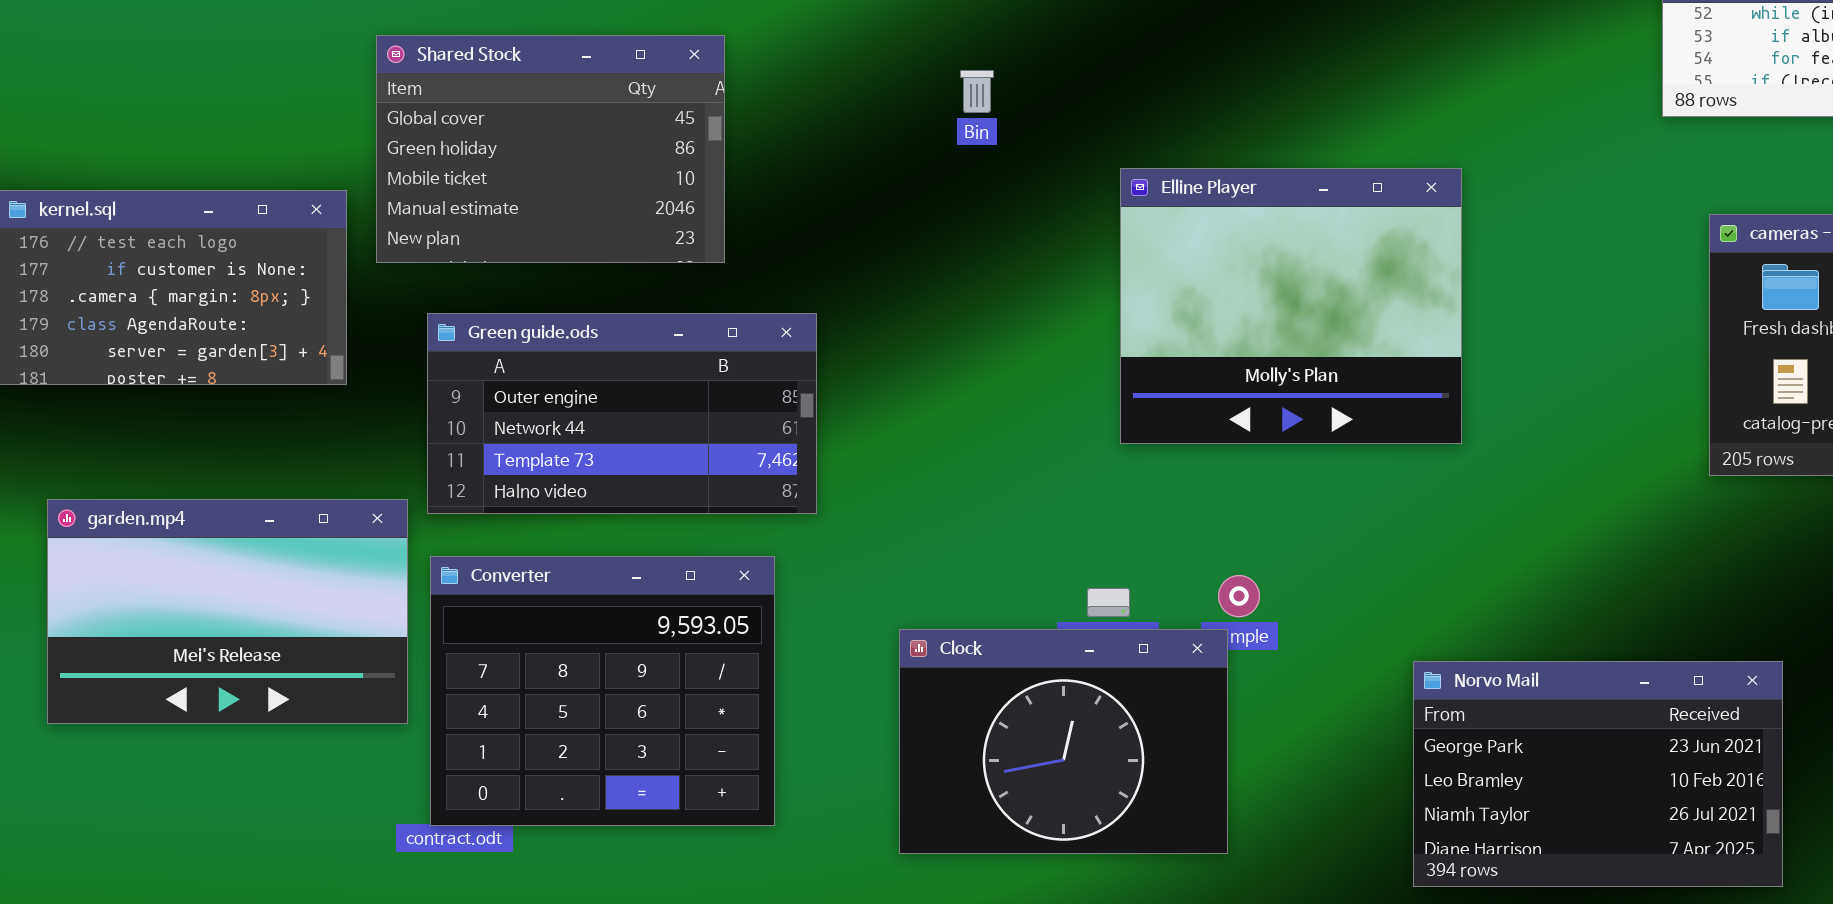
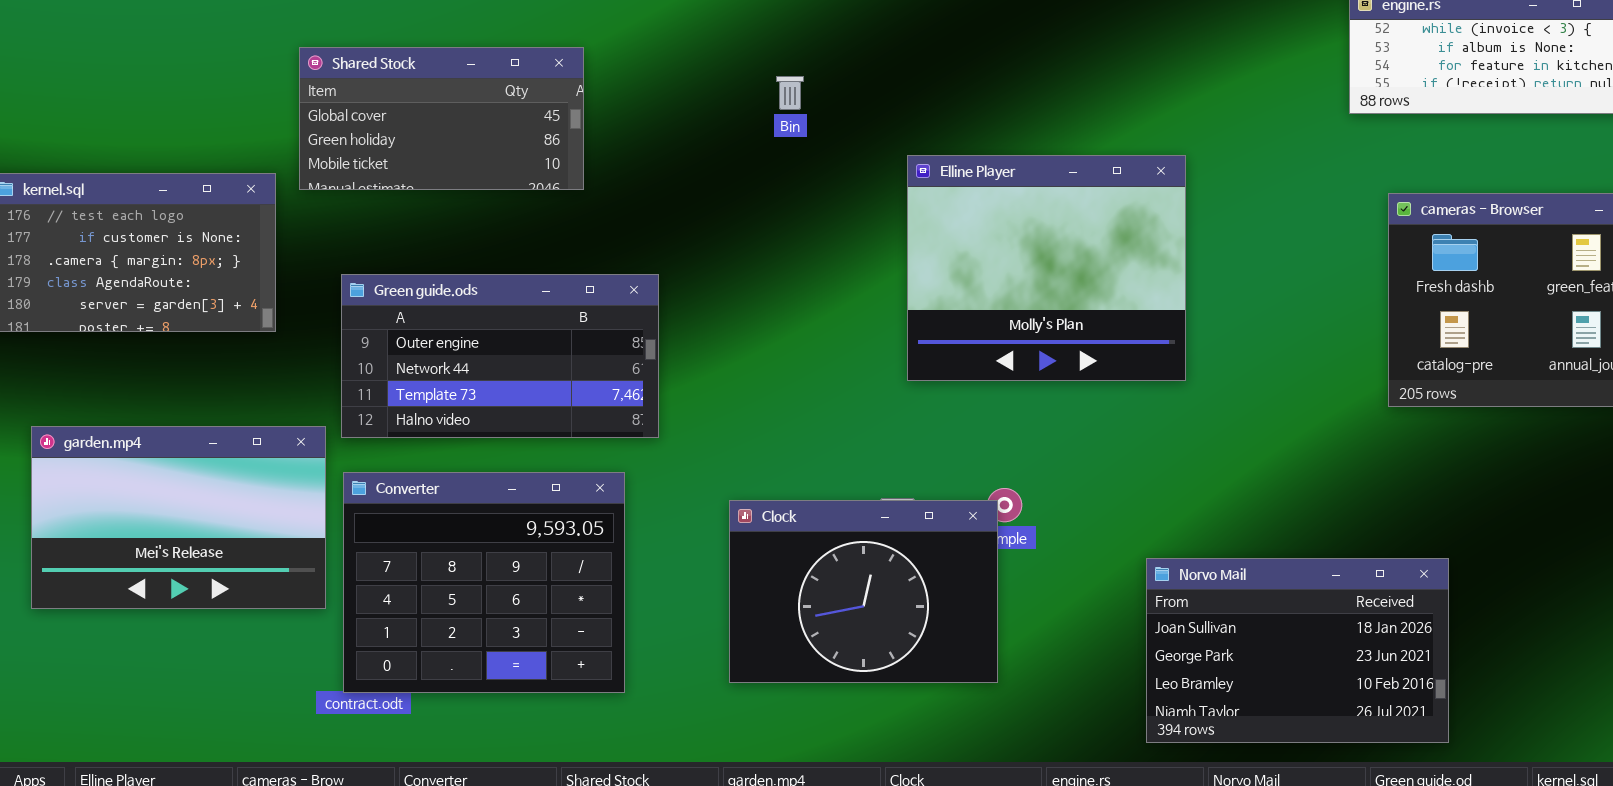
Shared Stock: [376,35,725,263] -> [299,47,584,190], resized
Clock: [899,629,1228,854] -> [729,500,998,683], moved
Norvo Mail: [1413,661,1783,887] -> [1146,558,1449,743], scrolled up 1 row

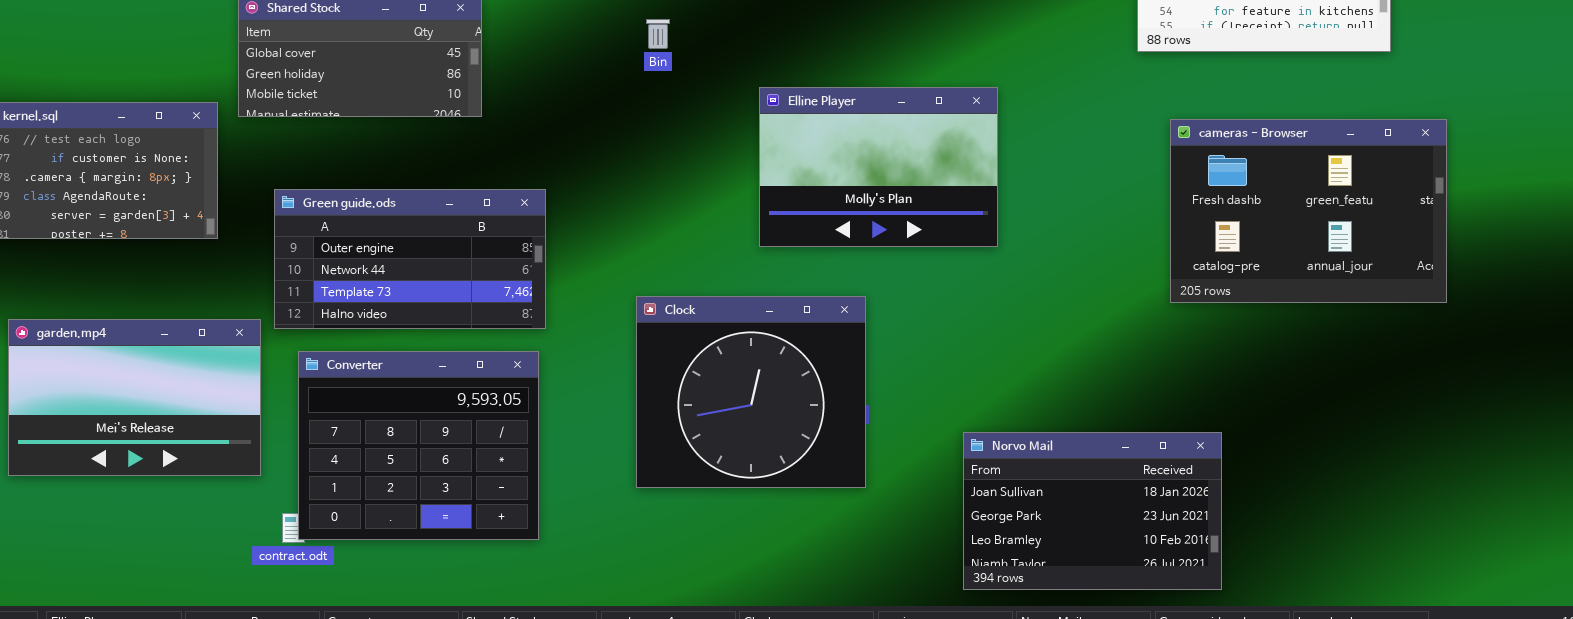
Elline Player: [907,155,1186,381] -> [759,87,998,247], resized
Converter: [343,472,625,693] -> [298,351,539,540], moved
Clock: [729,500,998,683] -> [636,296,866,488], moved, resized

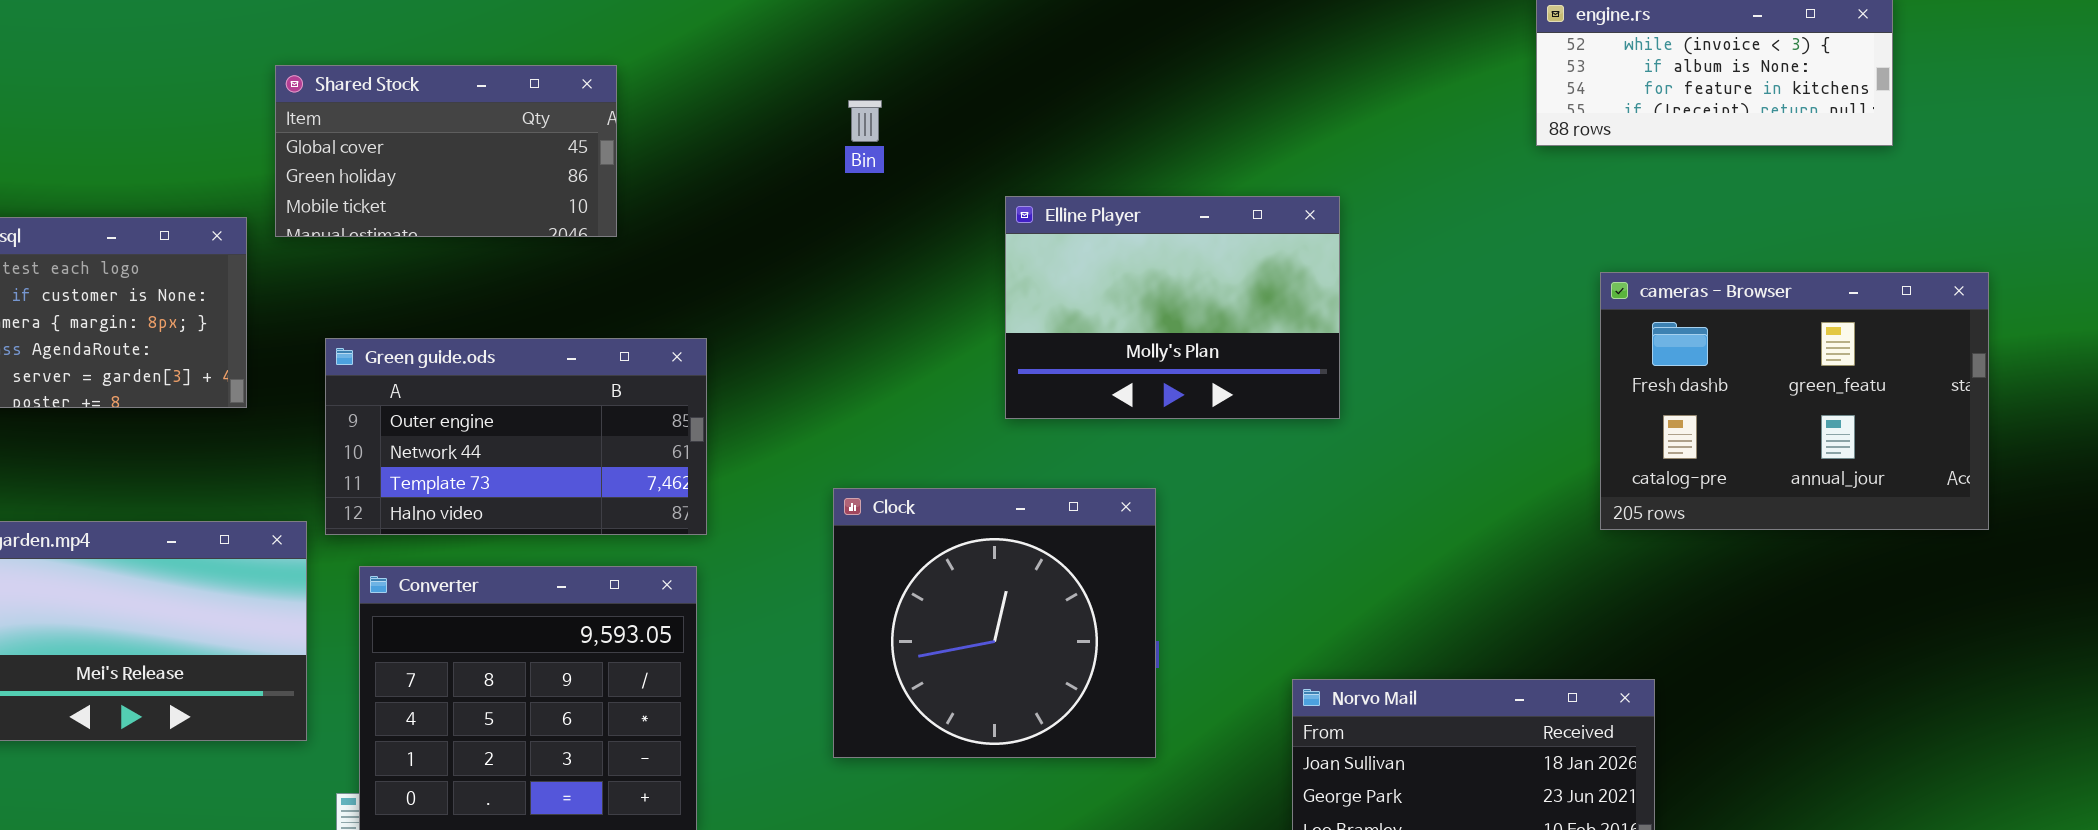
cameras - Browser: [1170,119,1447,303] -> [1600,272,1989,530], moved

